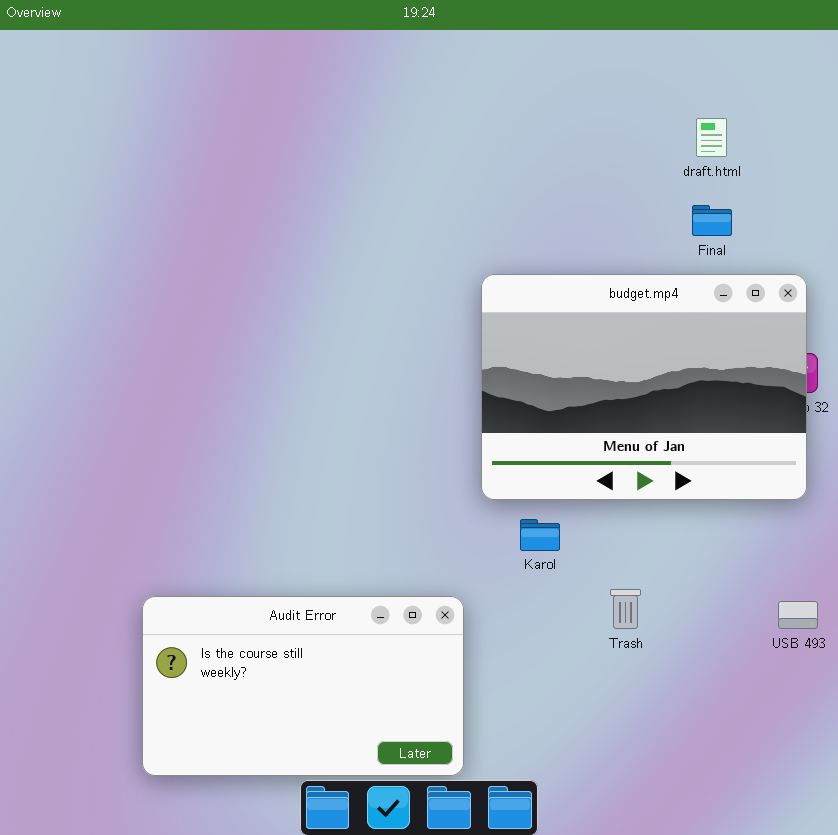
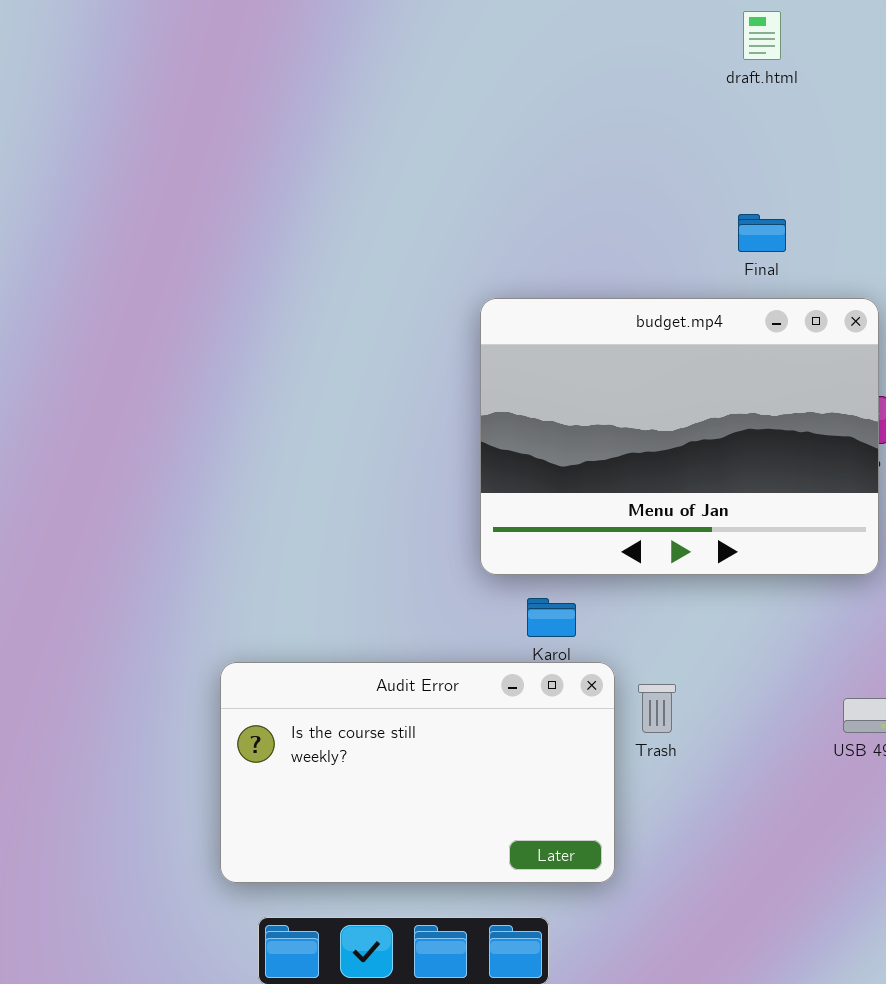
draft.html: [696,118,727,157] -> [743,11,781,60], moved
Audit Error: [142,596,464,776] -> [220,662,615,883], moved

